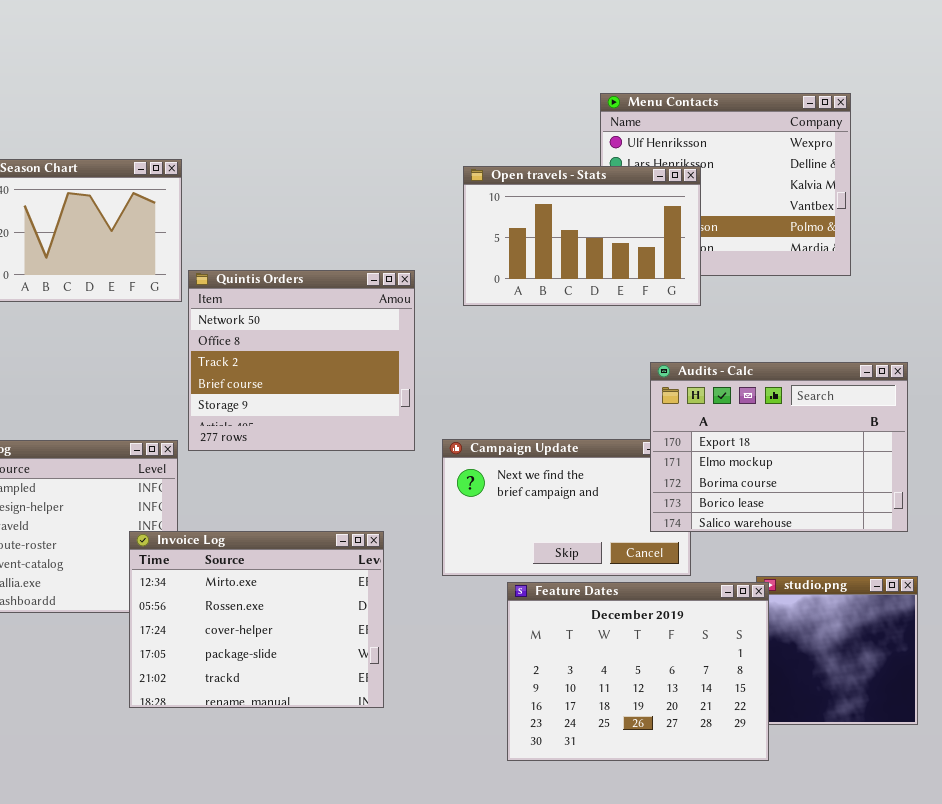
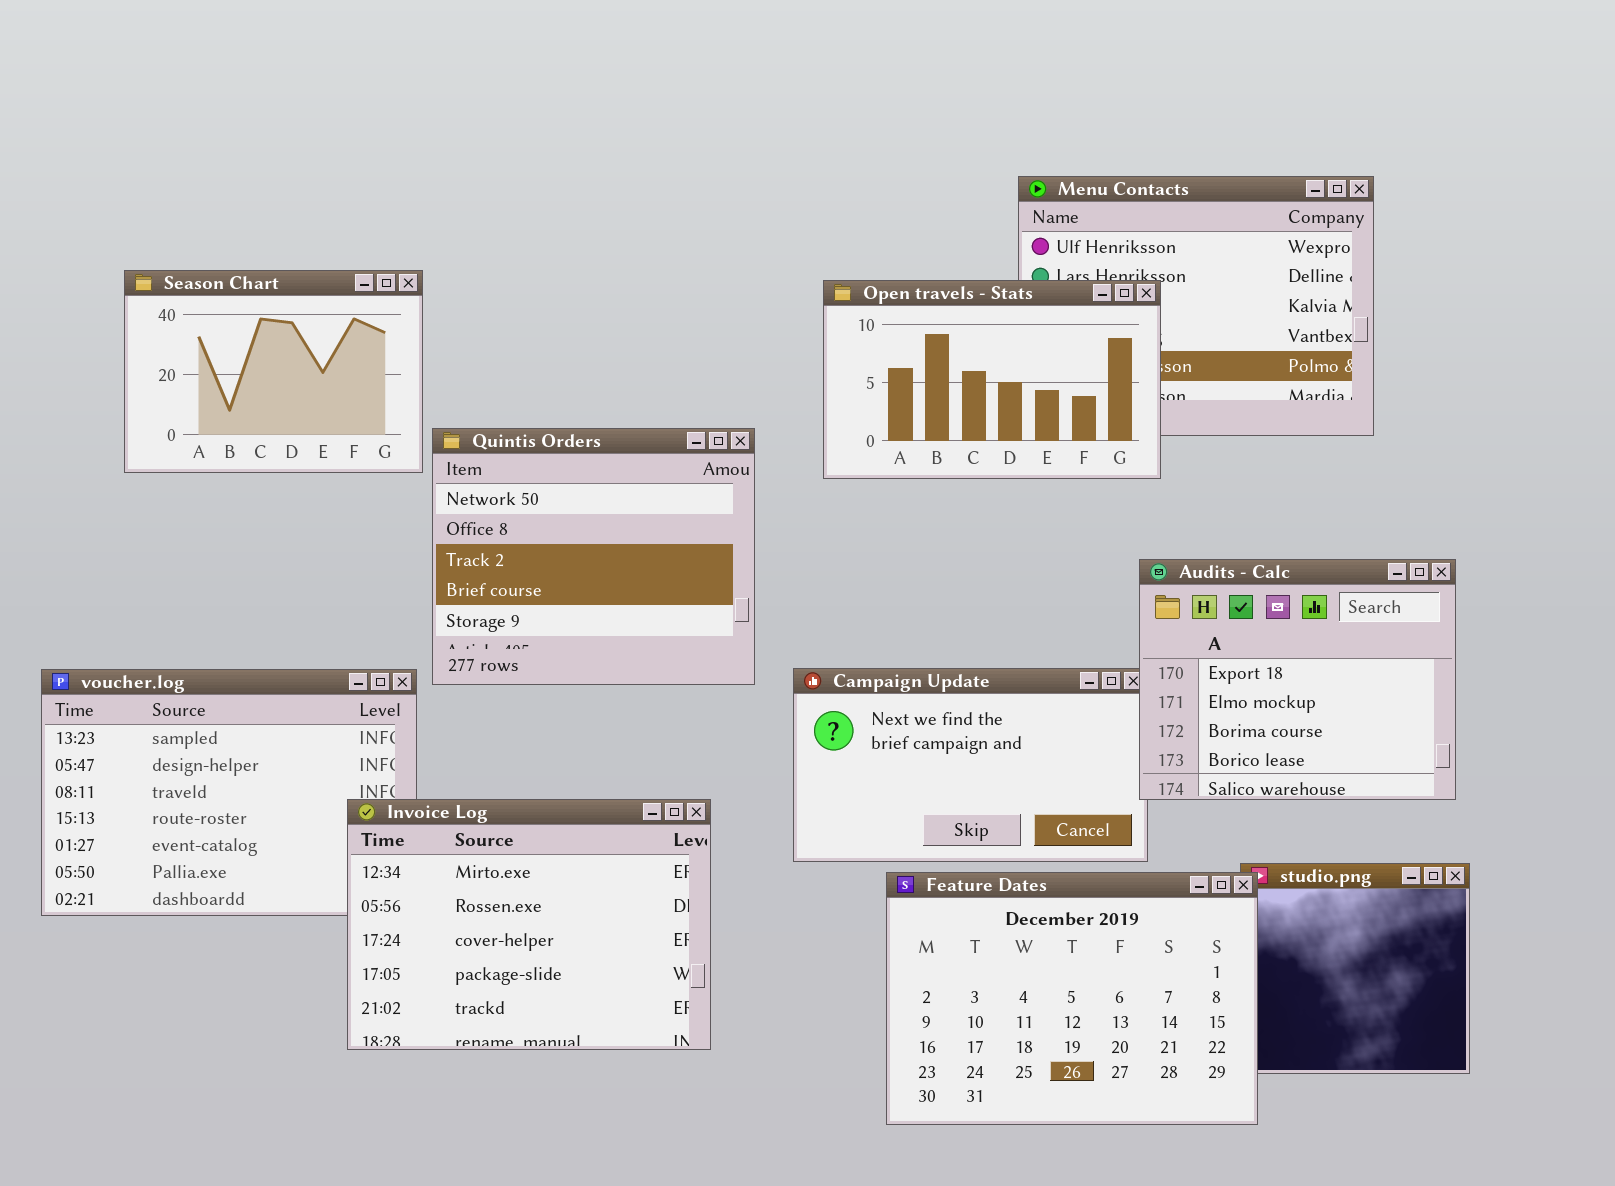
Audits - Calc: [650,362,908,532] -> [1139,559,1456,800], resized

